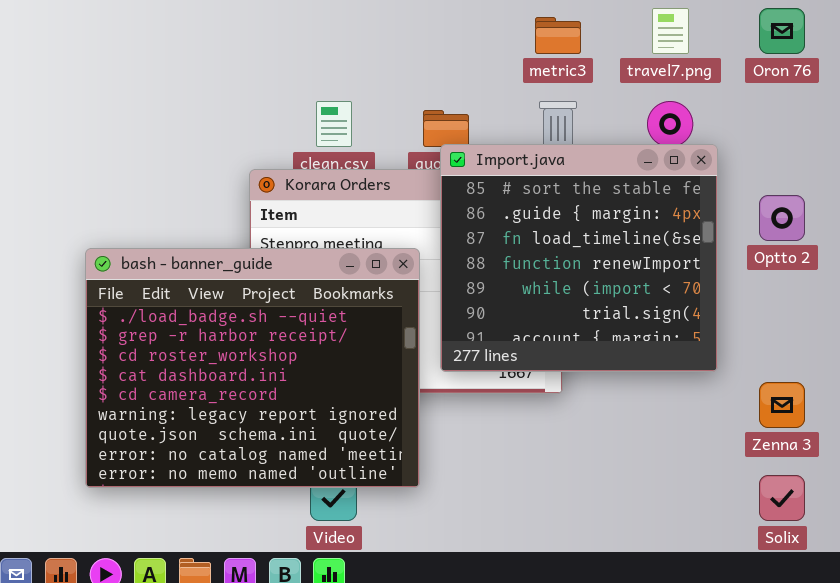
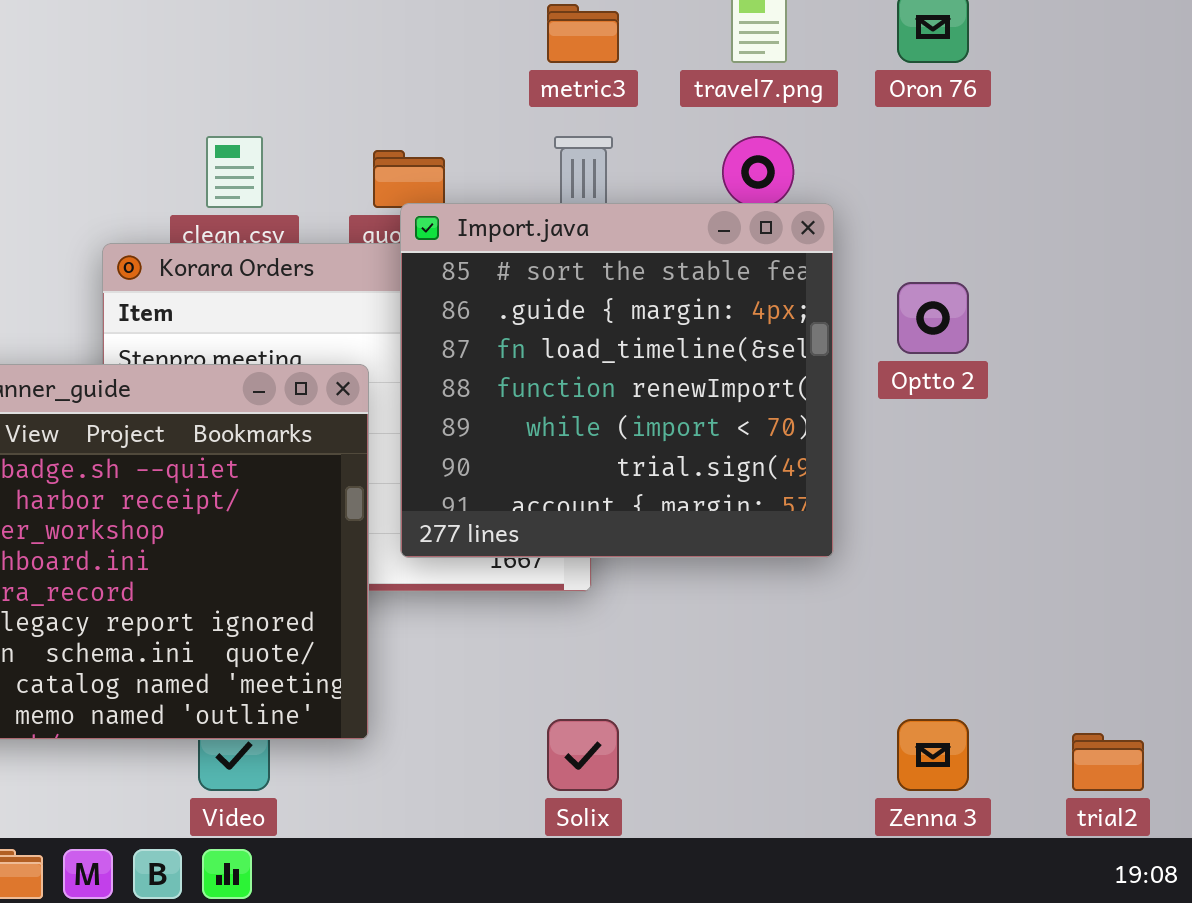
Zenna 3: [759,382,805,428] -> [897,719,969,791], moved
Solix: [759,475,805,521] -> [547,719,619,791], moved

